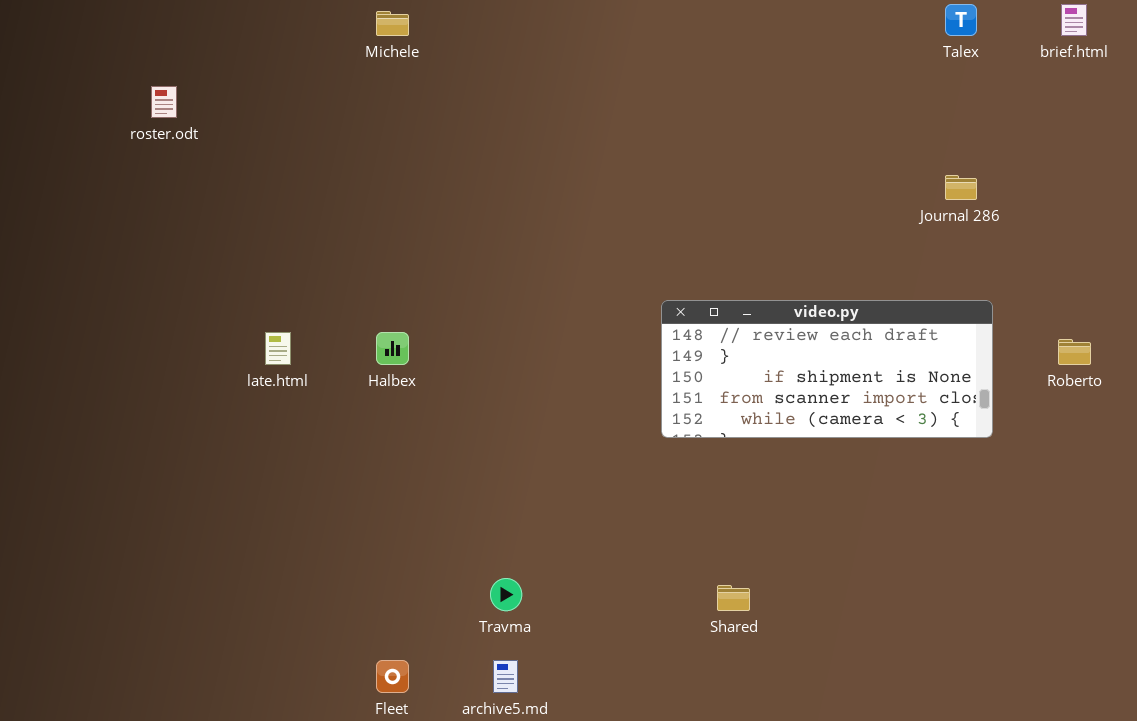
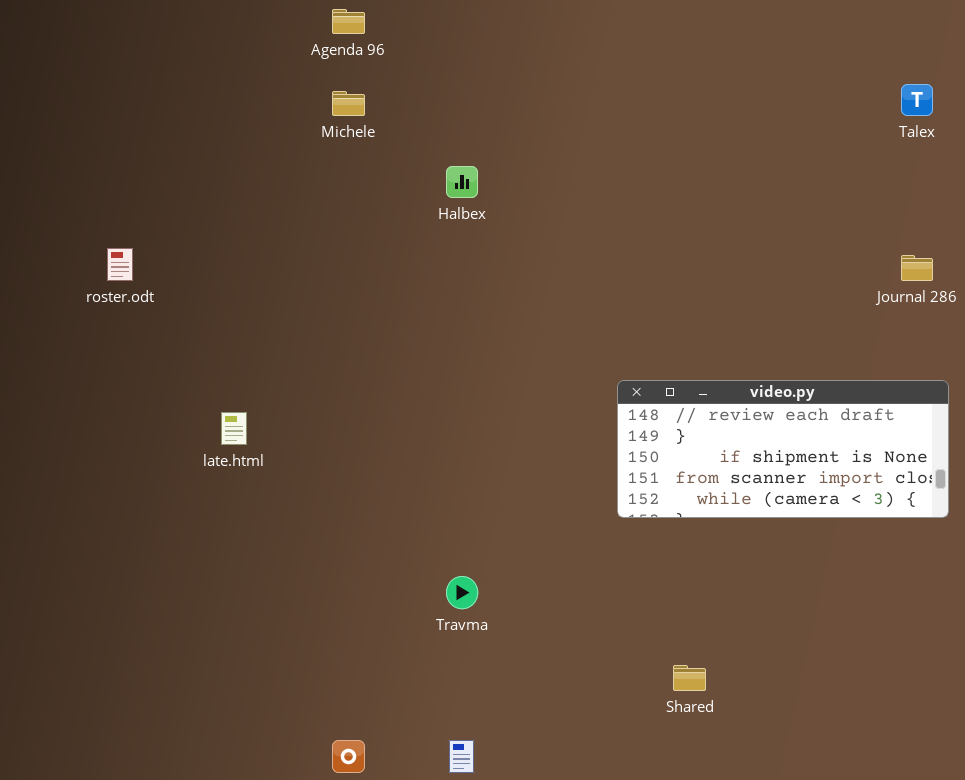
roster.odt: [151,86,177,118] -> [107,248,133,281], moved
Halbex: [376,332,409,365] -> [446,166,478,198], moved
Travma: [490,578,522,611] -> [446,576,478,609], moved

